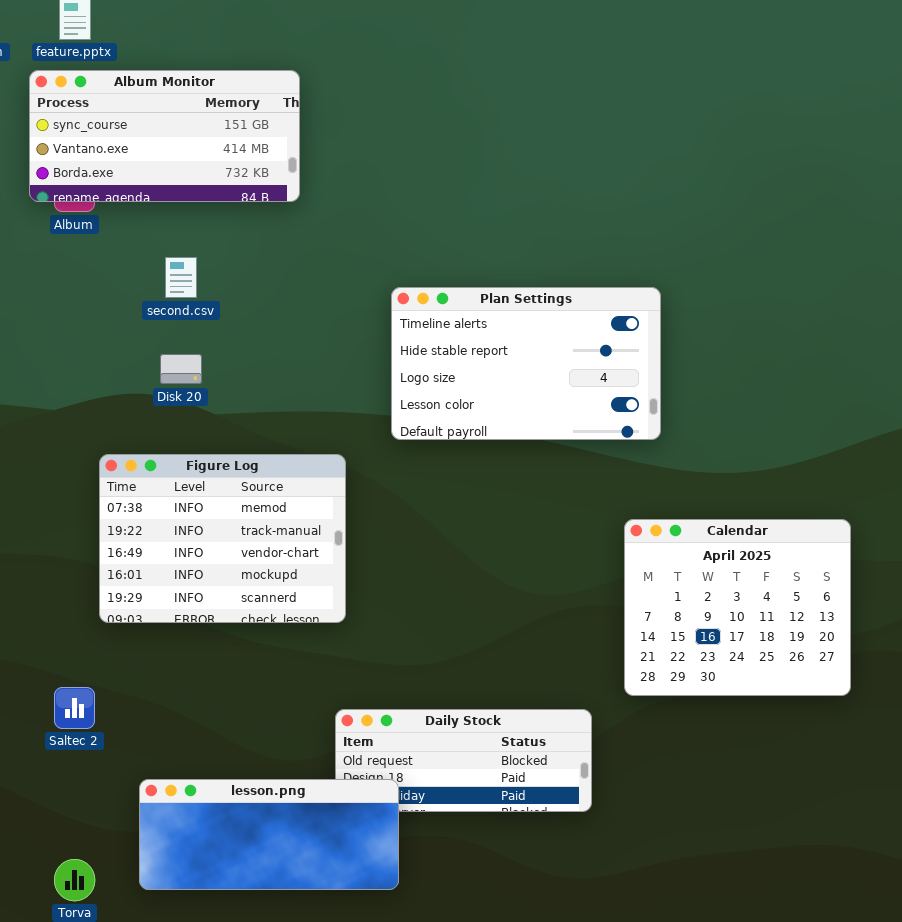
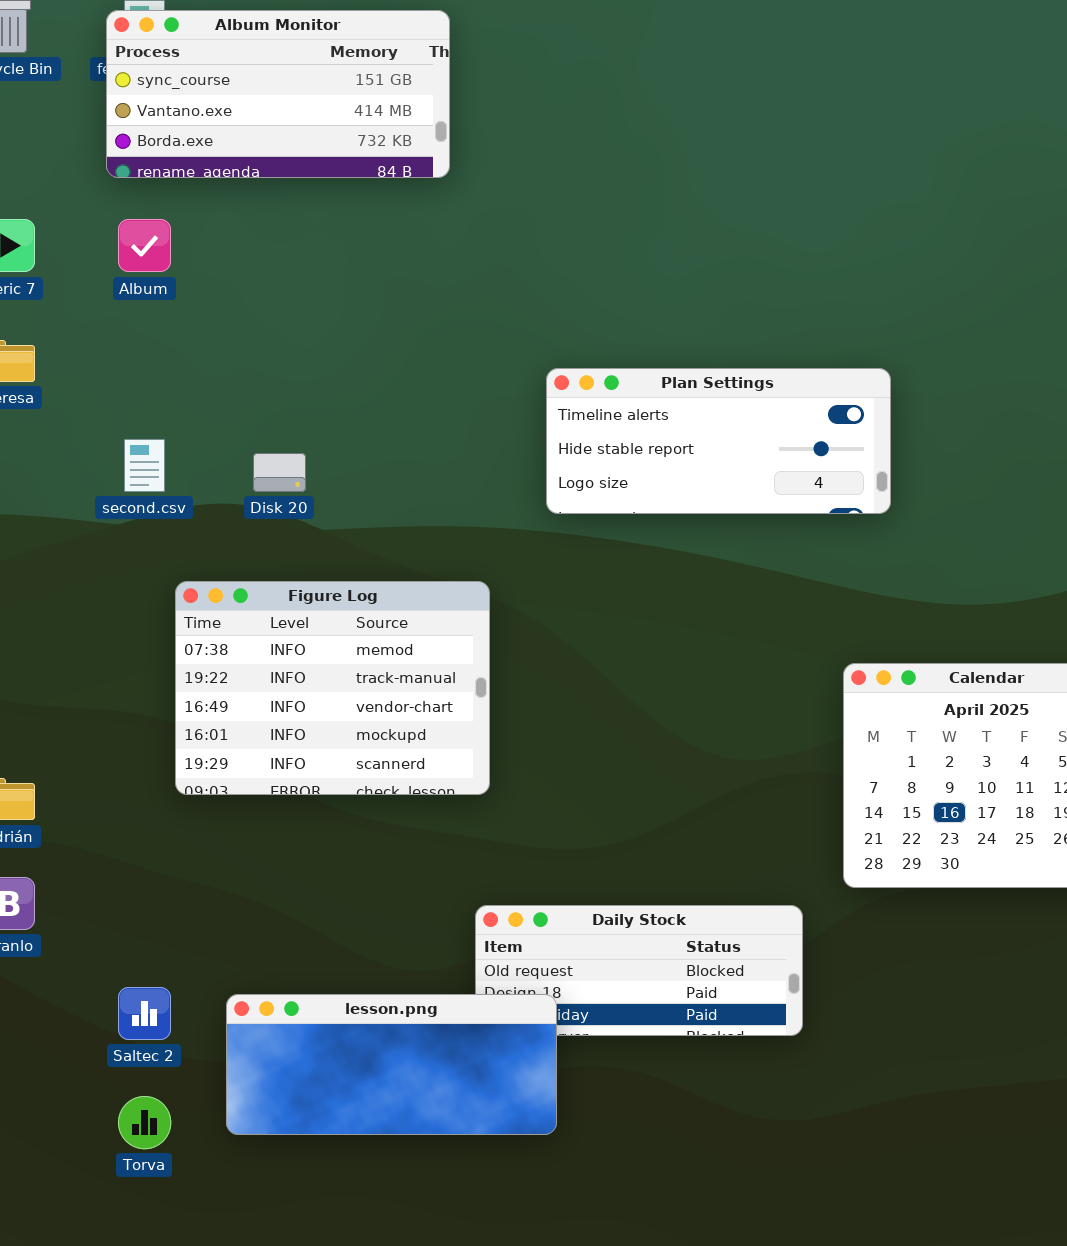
Album Monitor: [29,70,300,202] -> [106,10,450,178], moved
second.csv: [165,257,197,298] -> [124,439,165,492], moved
Plan Settings: [391,287,661,440] -> [546,368,891,514], resized
Saltec 2: [54,687,95,729] -> [118,987,171,1040], moved

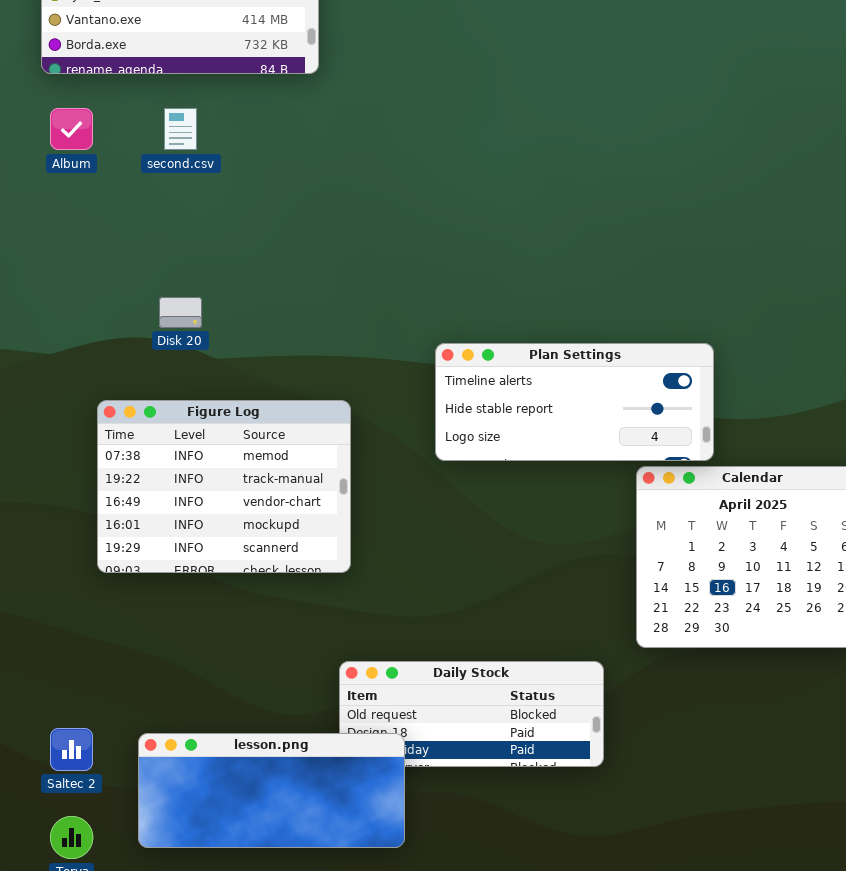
Plan Settings: [546,368,891,514] -> [435,343,714,461], moved
second.csv: [124,439,165,492] -> [164,108,197,150], moved

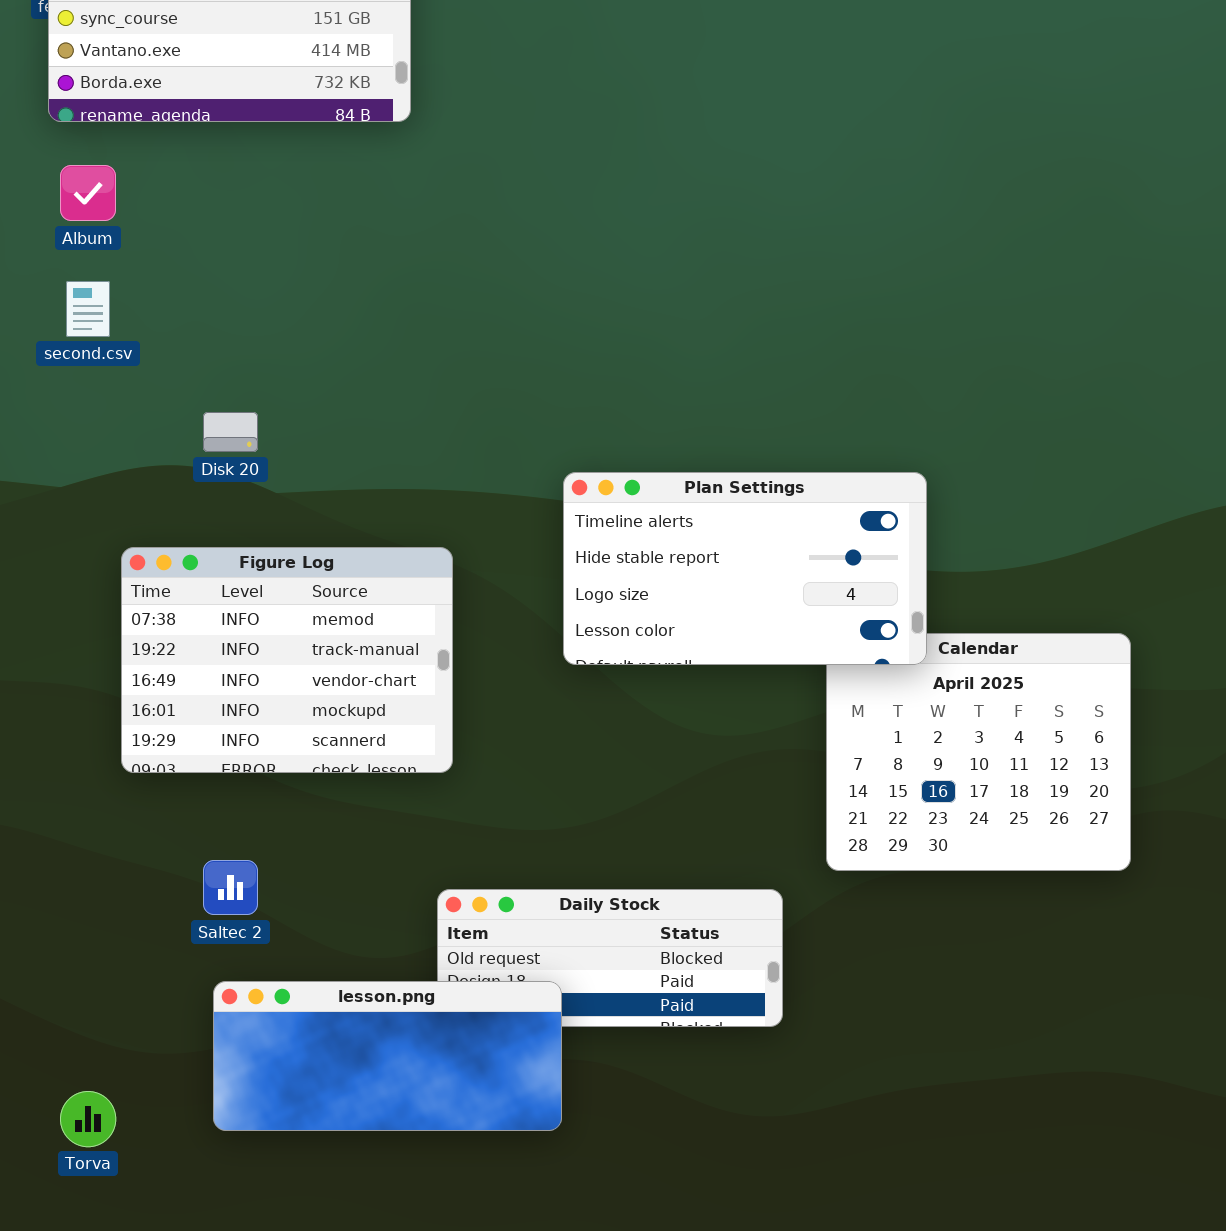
second.csv: [164,108,197,150] -> [66,281,110,337], moved
Plan Settings: [435,343,714,461] -> [563,472,927,665], resized
Saltec 2: [50,728,93,771] -> [203,860,258,915], moved
lesson.png: [138,733,405,848] -> [213,981,562,1131], moved

